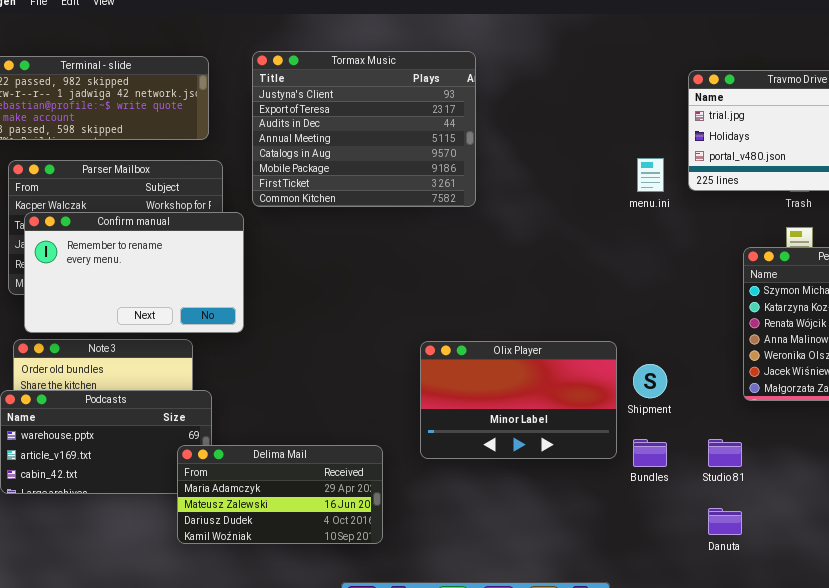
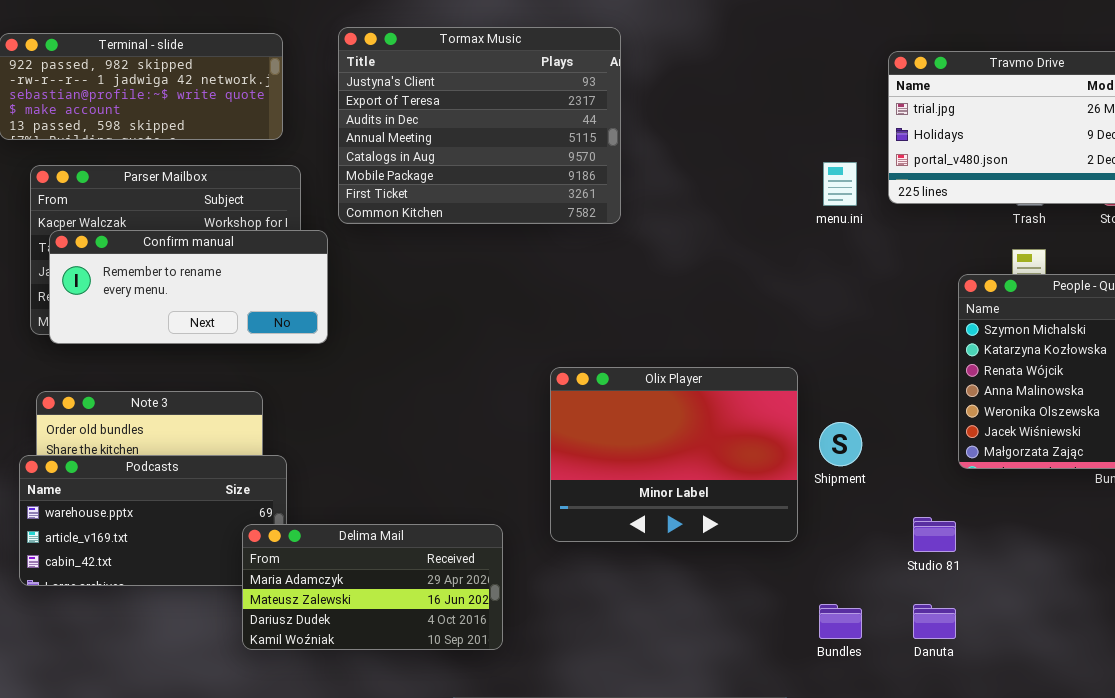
Confirm manual: [24,212,244,333] -> [49,230,328,344], resized
Olix Player: [420,341,617,459] -> [550,367,798,542], resized
Bundles: [633,439,667,467] -> [819,604,862,639], moved

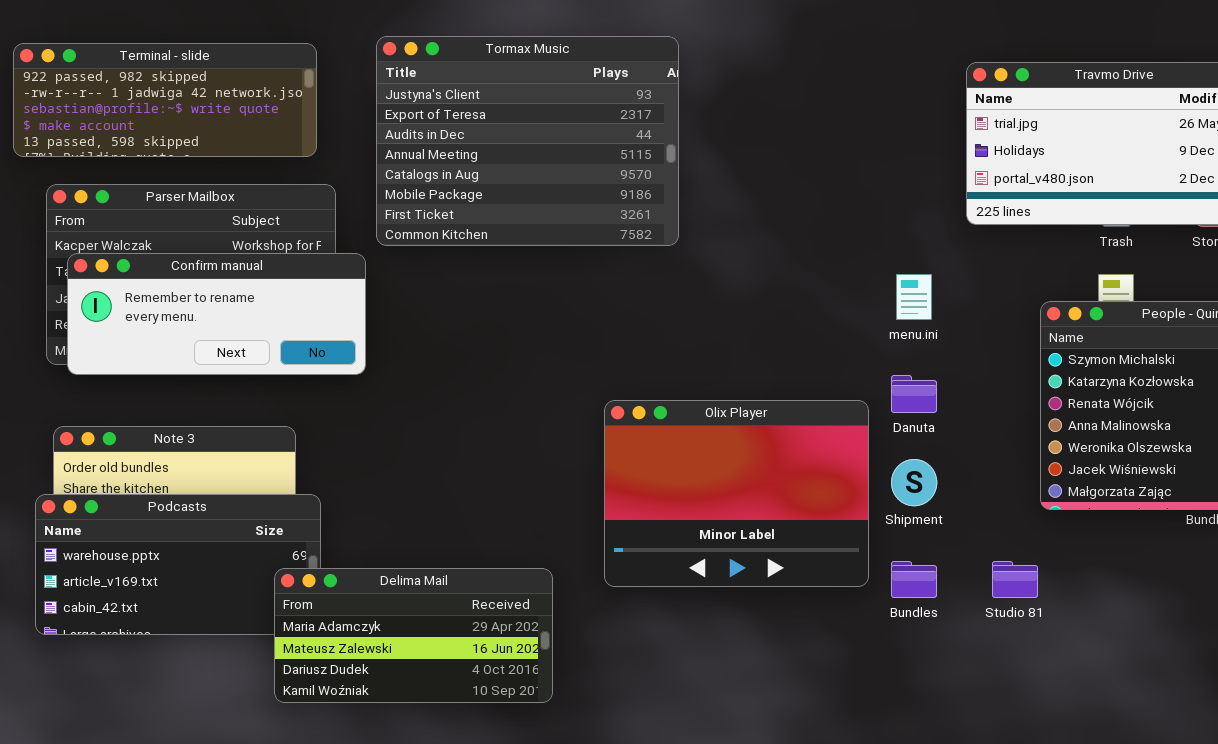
menu.ini: [823,162,857,206] -> [896,274,932,320], moved
Bundles: [819,604,862,639] -> [891,561,937,598], moved
Danuta: [913,604,956,639] -> [891,375,937,413], moved

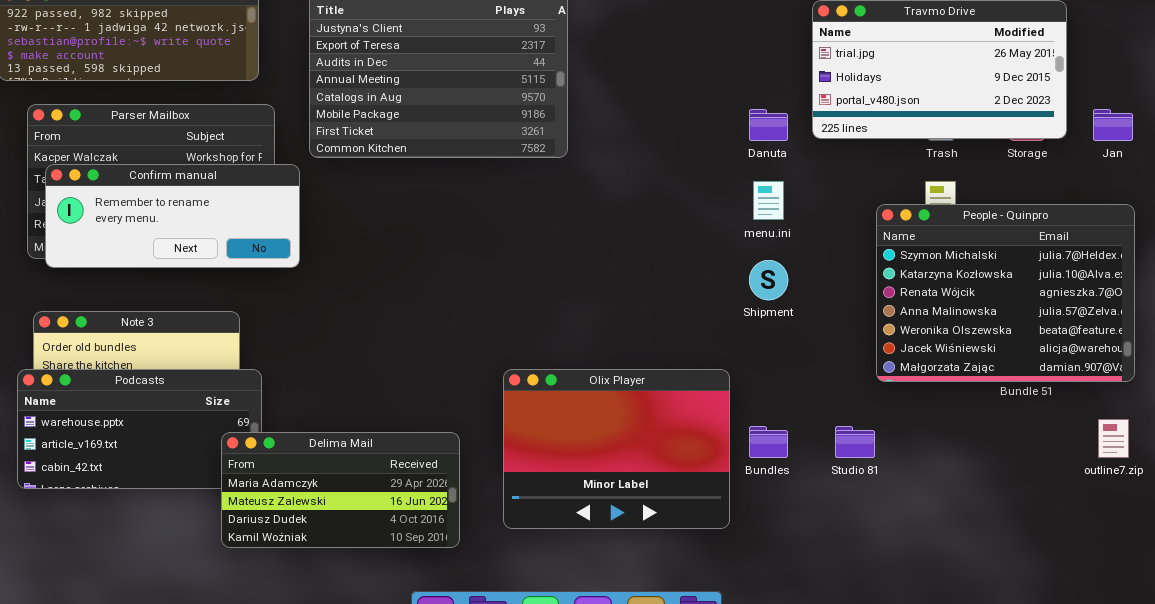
Danuta: [891,375,937,413] -> [749,109,788,141], moved
Olix Player: [604,400,869,587] -> [503,369,730,529], moved
Shipment: [891,459,937,506] -> [749,260,788,300], moved

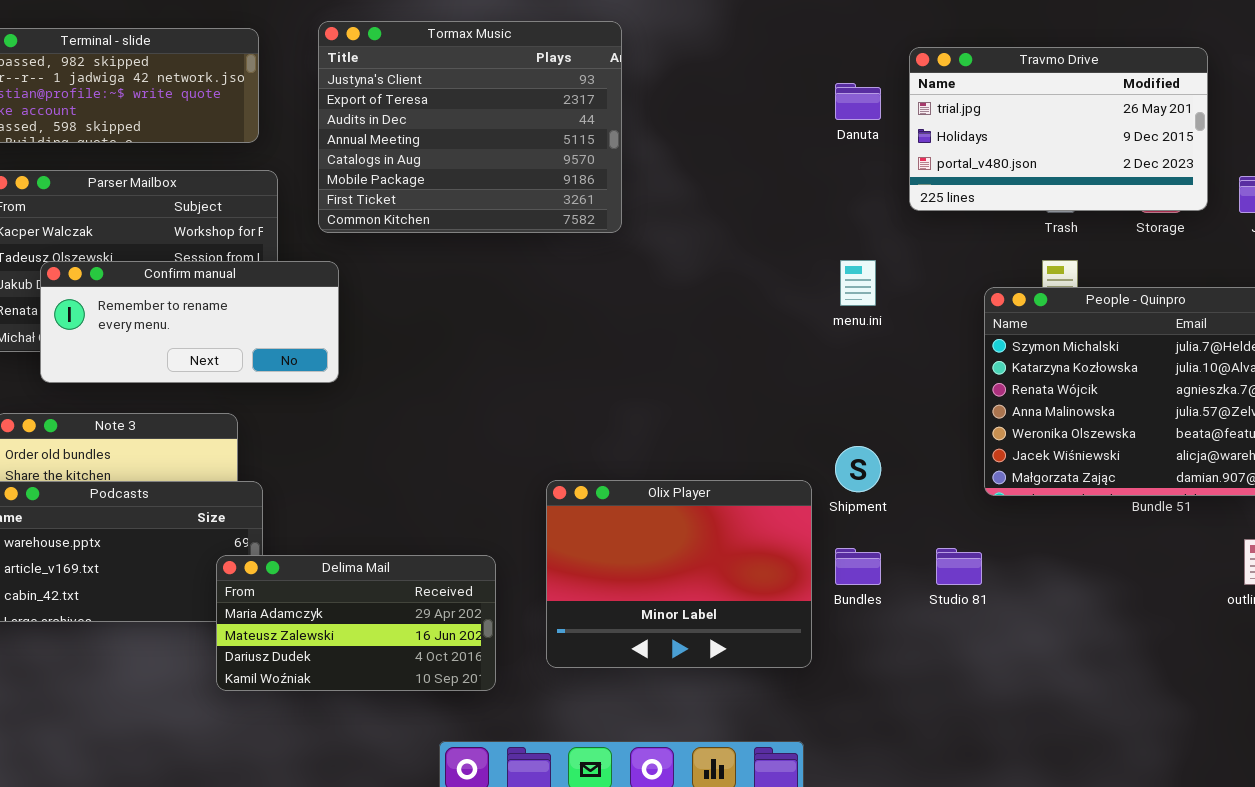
Danuta: [749,109,788,141] -> [835,83,881,120], moved
Confirm manual: [45,164,300,268] -> [40,261,339,383], moved
Shipment: [749,260,788,300] -> [835,446,881,492], moved

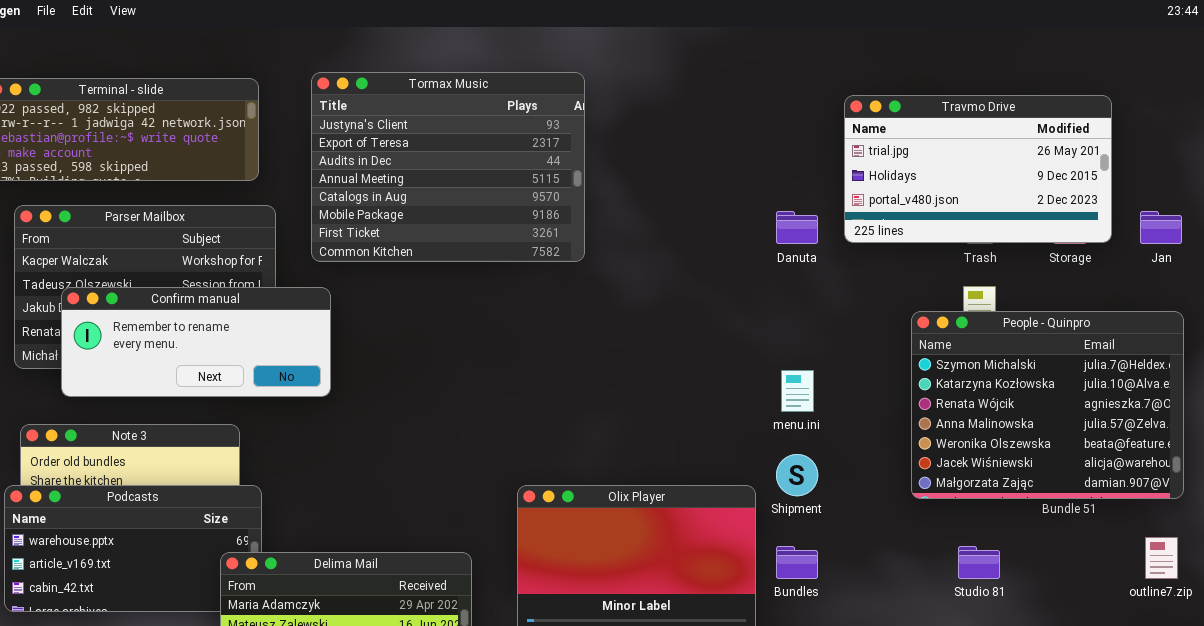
Danuta: [835,83,881,120] -> [776,211,818,244], moved
menu.ini: [840,260,876,306] -> [781,370,814,412], moved
Studio 81: [936,548,982,585] -> [958,546,1000,579], moved

